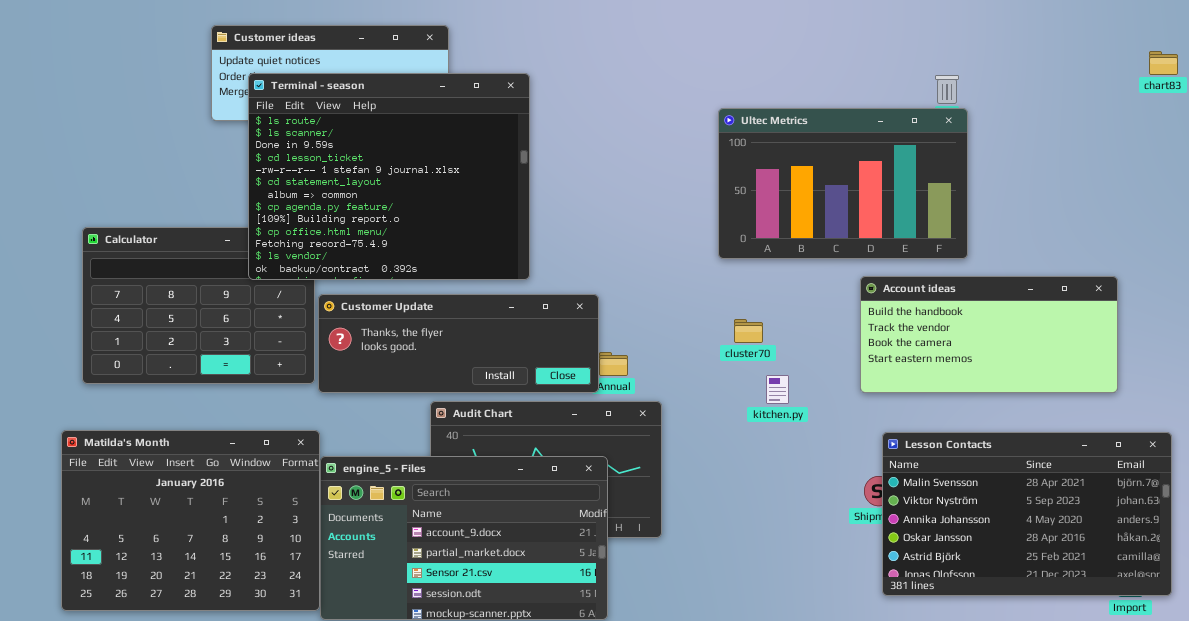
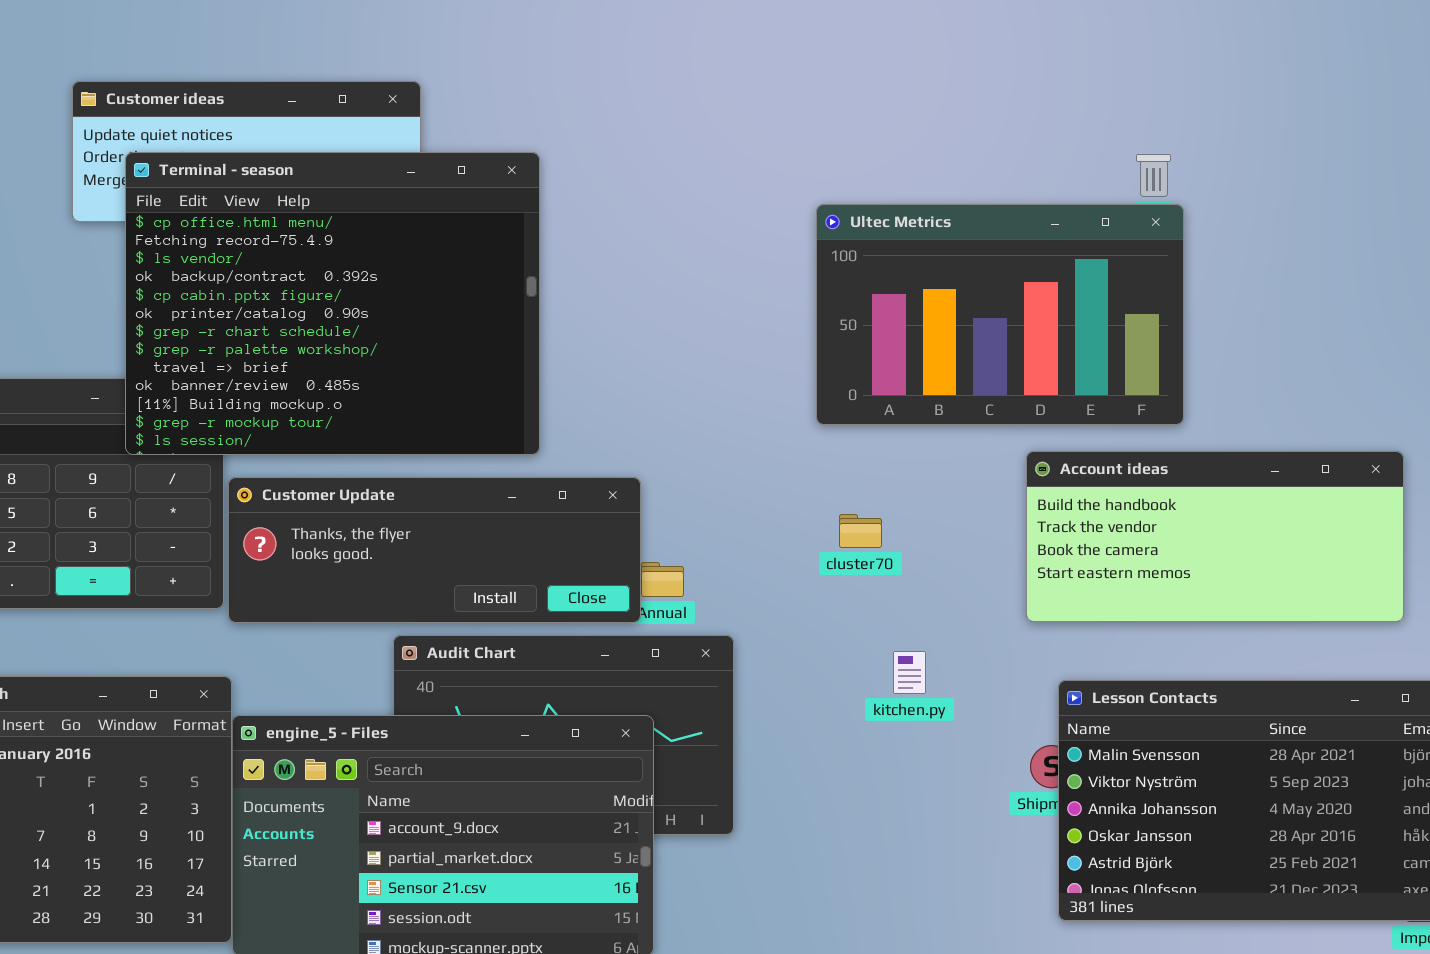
Terminal - season: [248,73,530,280] -> [125,152,540,455], scrolled down 9 rows
kitchen.py: [766,375,789,404] -> [893,651,926,694], moved

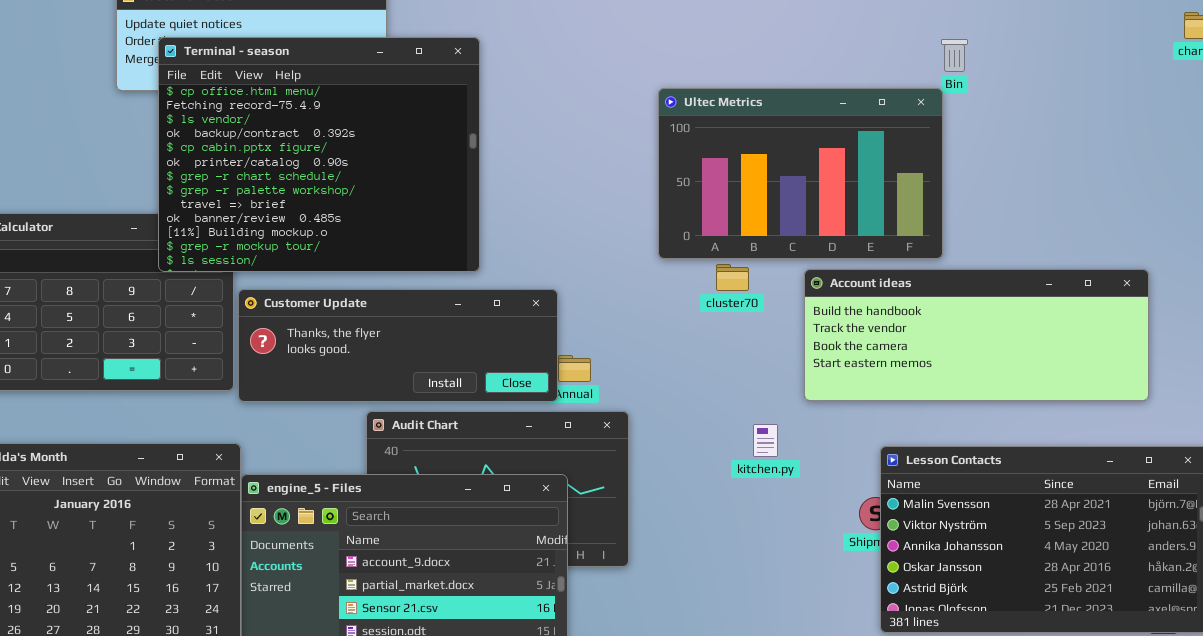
Ultec Metrics: [816,204,1184,425] -> [658,88,943,259], moved
Account ideas: [1026,451,1404,622] -> [804,269,1149,401], resized
cluster70: [839,514,882,548] -> [716,264,749,291], moved

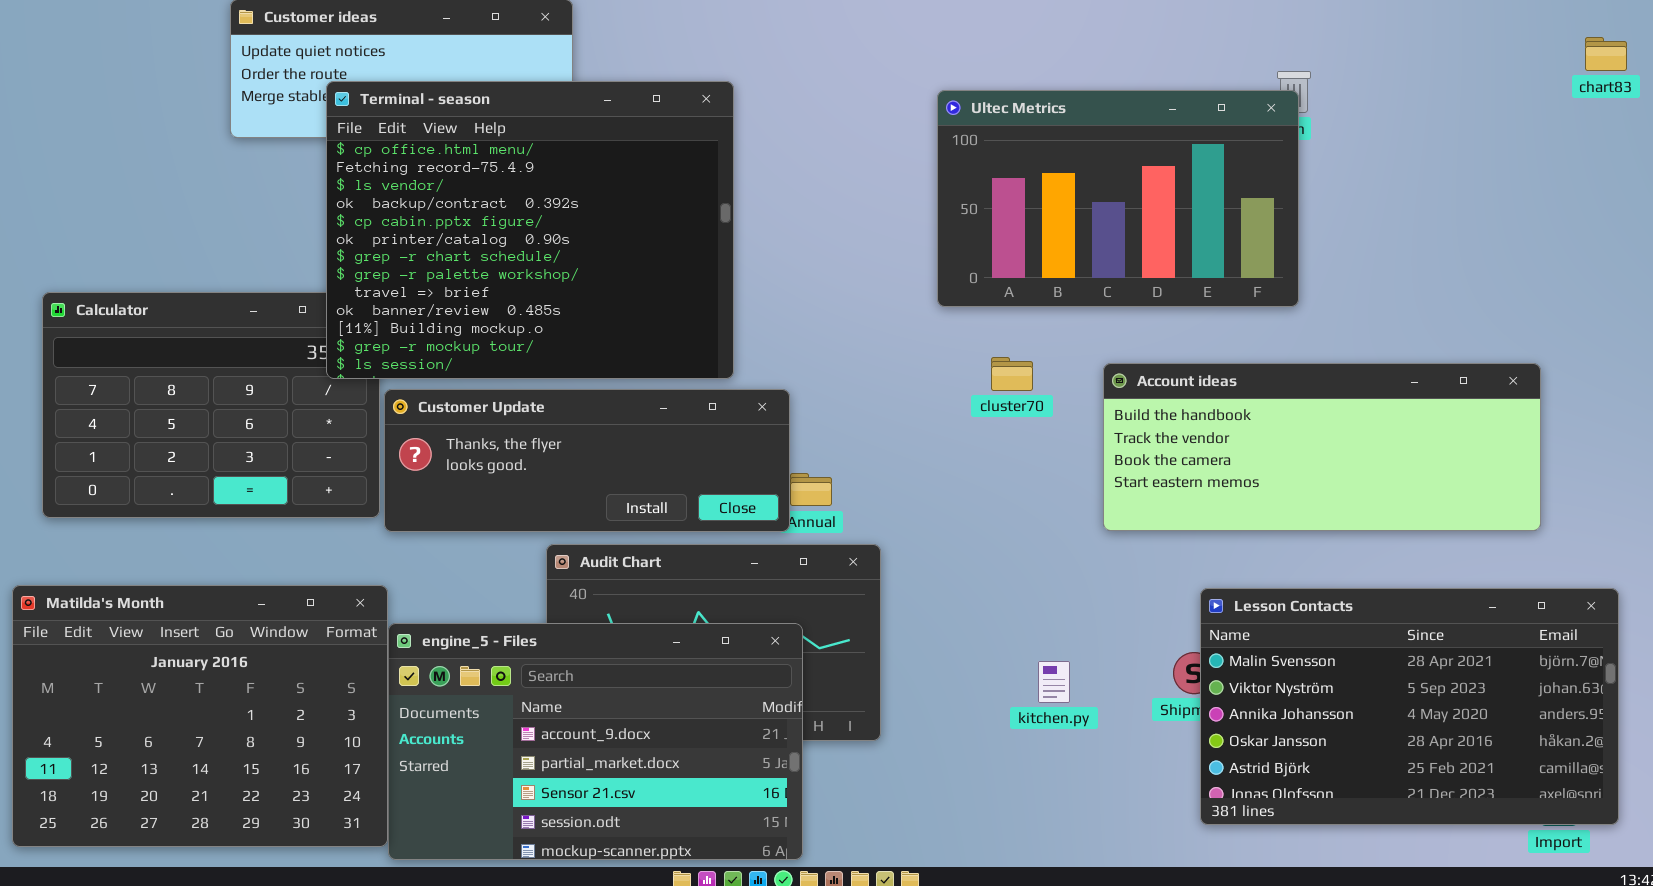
Terminal - season: [158,37,480,272] -> [326,81,734,379], moved
Ultec Metrics: [658,88,943,259] -> [937,90,1299,307], moved
kitchen.py: [753,424,778,457] -> [1038,661,1070,703], moved

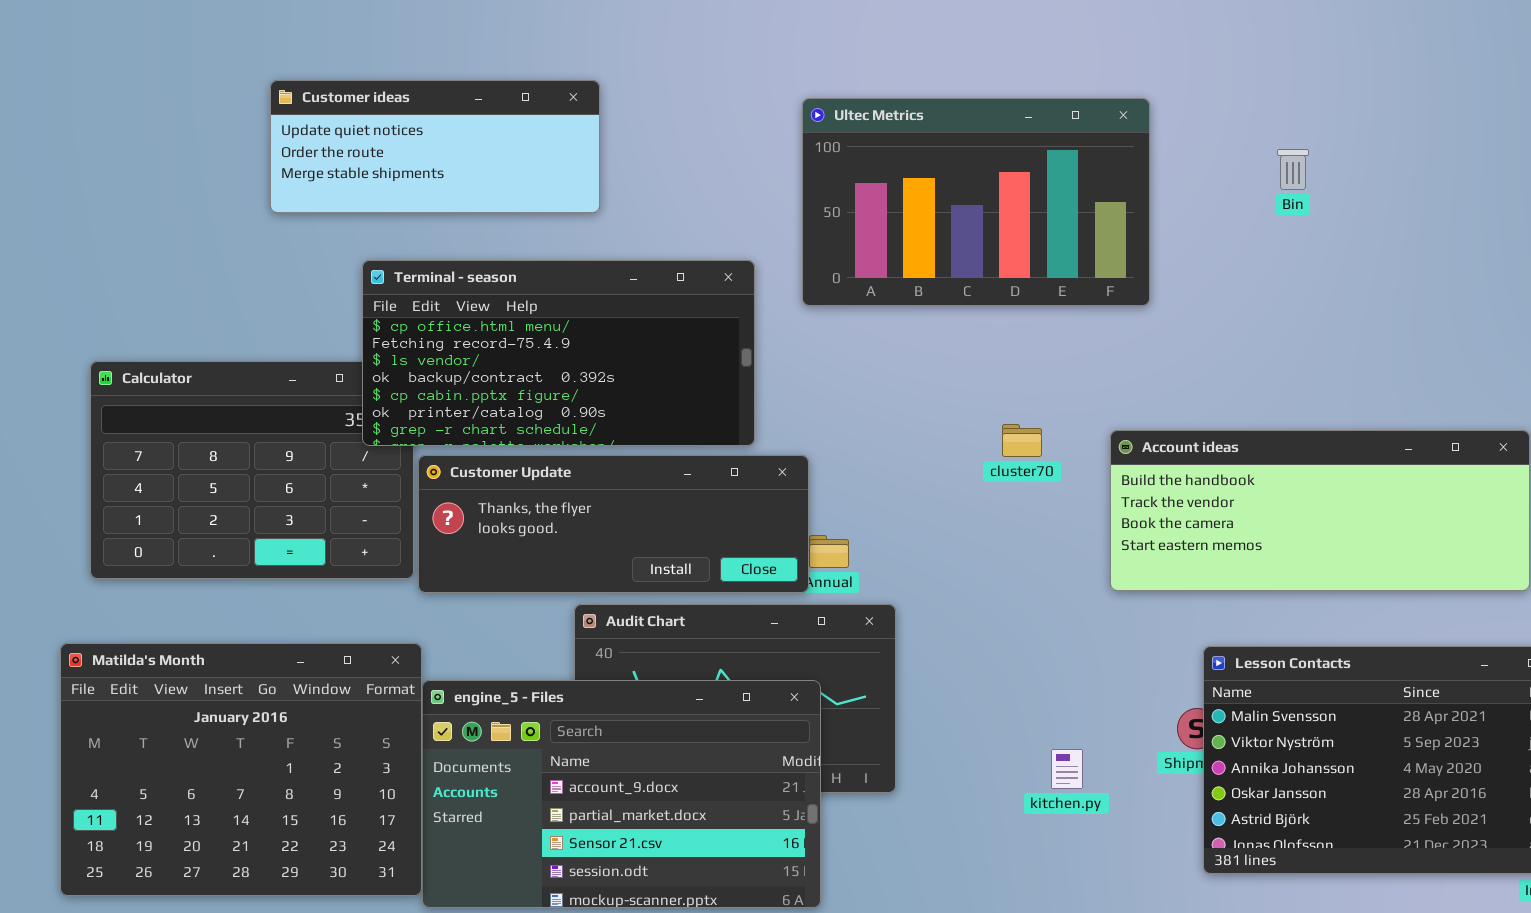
Terminal - season: [326,81,734,379] -> [362,260,755,446], resized
Ultec Metrics: [937,90,1299,307] -> [802,98,1150,306], moved
kitchen.py: [1038,661,1070,703] -> [1051,749,1083,789], moved

